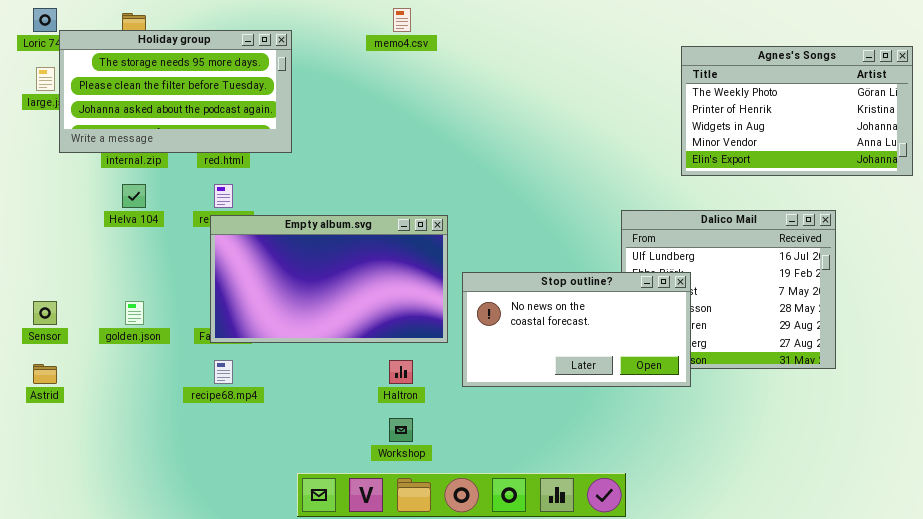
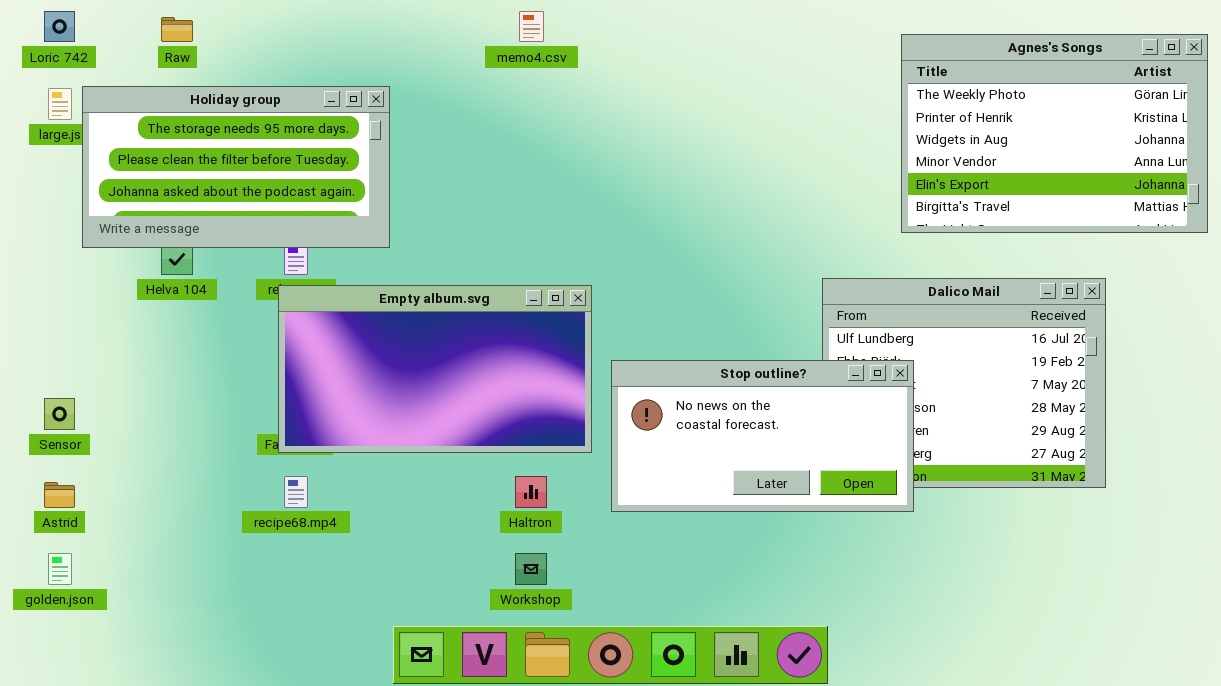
Holiday group: [59,30,292,153] -> [82,86,390,248], moved
Agnes's Songs: [681,46,913,176] -> [901,34,1208,233], resized
golden.json: [125,301,144,325] -> [48,553,72,585], moved

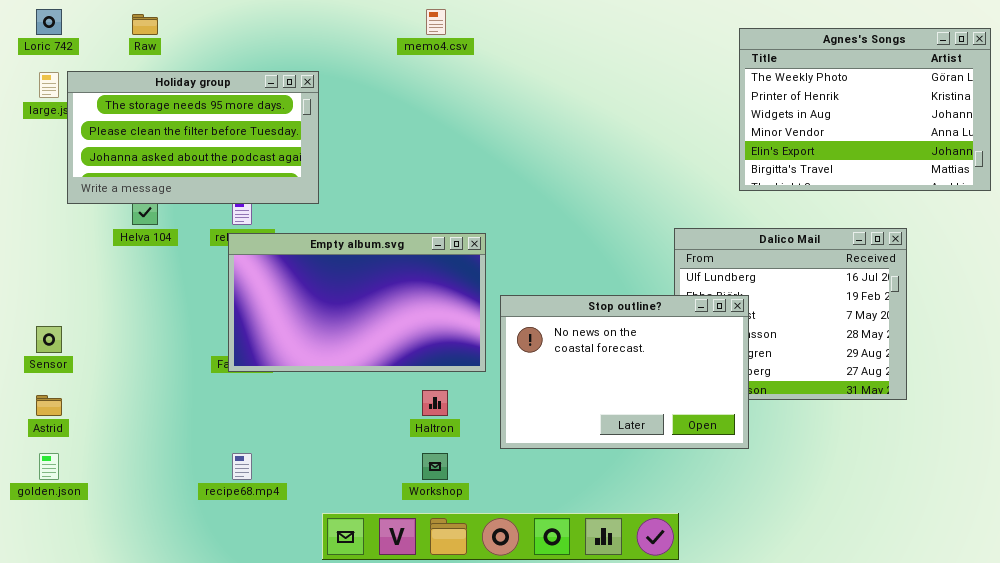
Stop outline?: [611,360,914,512] -> [500,295,749,449], resized
recipe68.mp4: [284,476,308,508] -> [232,453,252,480], moved

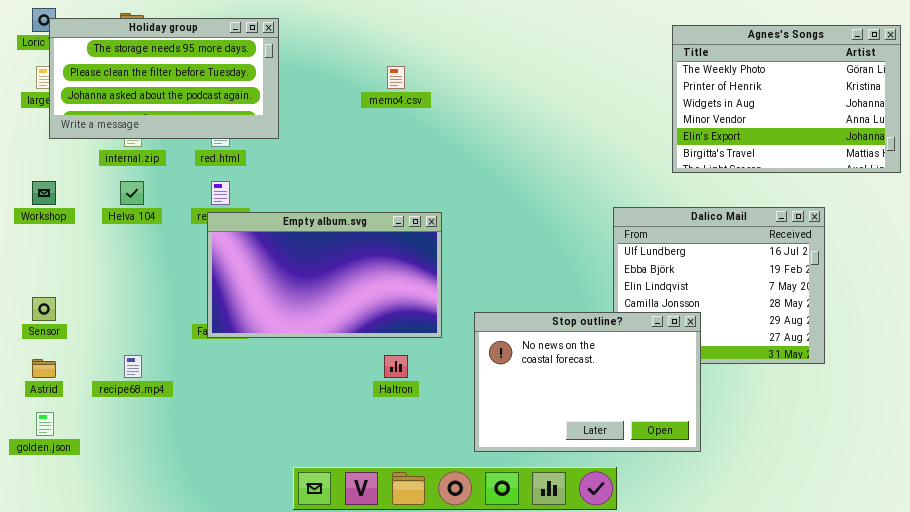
memo4.csv: [426,9,446,35] -> [387,66,405,89], moved
Holiday group: [67,71,319,204] -> [49,18,279,139], moved
Stop outline?: [500,295,749,449] -> [474,312,701,452], moved
recipe68.mp4: [232,453,252,480] -> [124,355,142,378], moved
Workshop: [422,453,448,480] -> [32,181,56,205], moved

